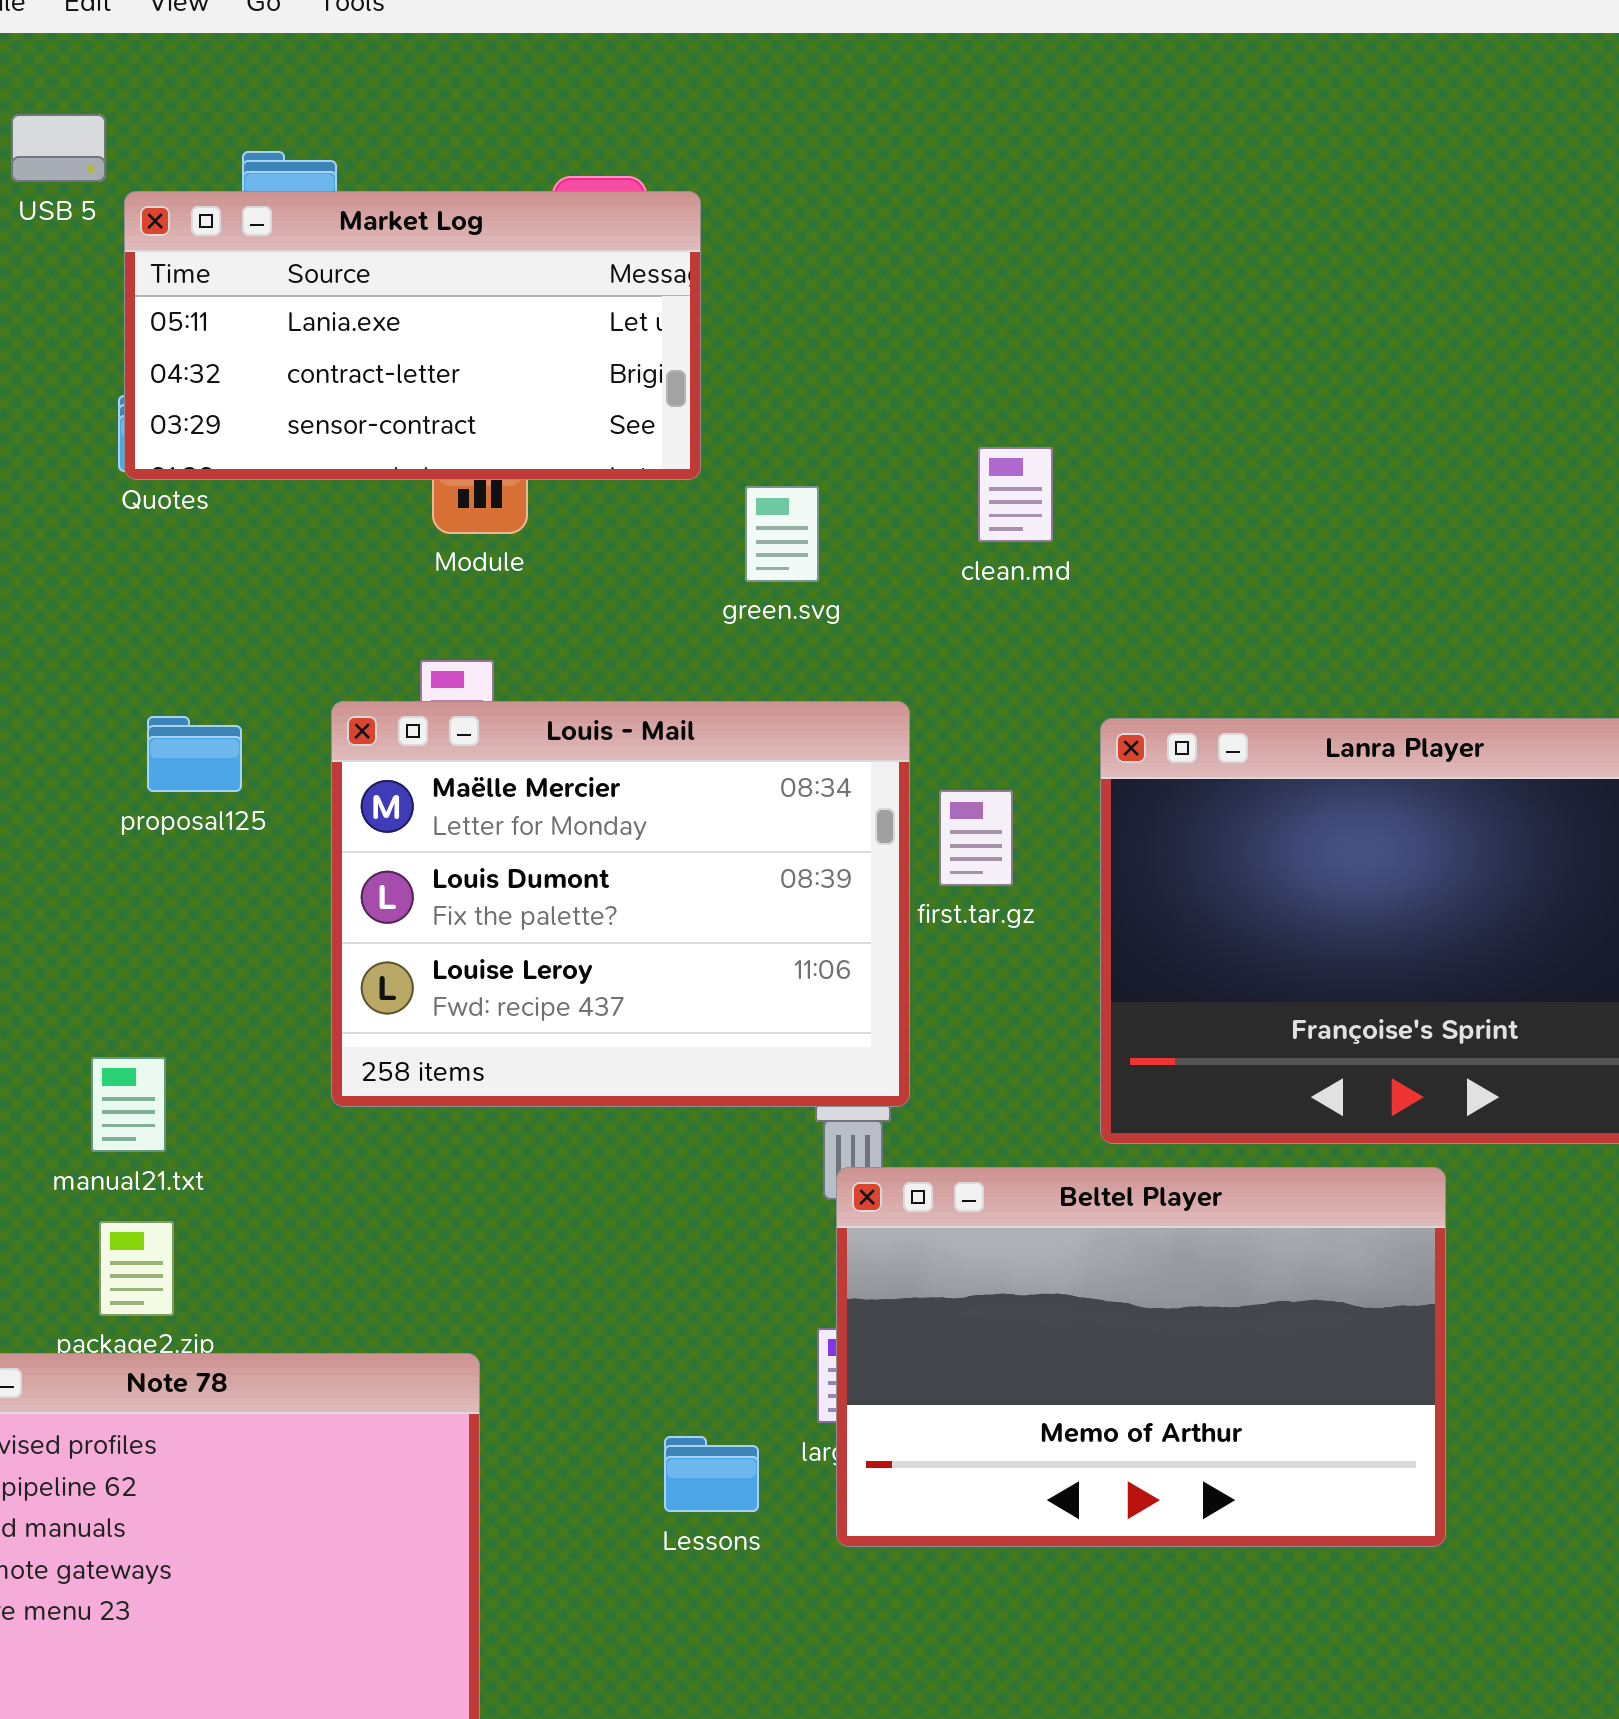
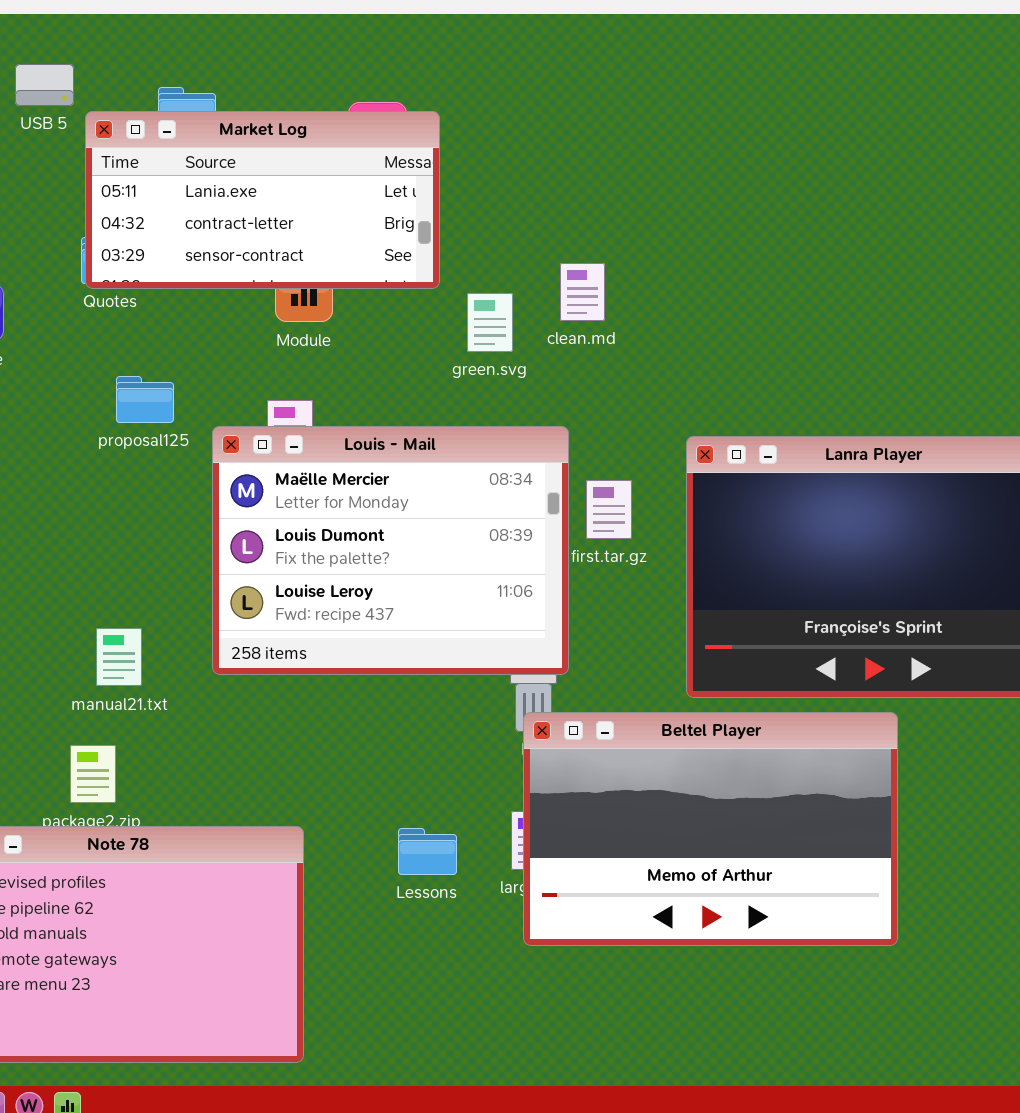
clean.md: [978,447,1053,542] -> [560,263,605,321], moved
proposal125: [147,716,242,792] -> [116,376,174,423], moved
manual21.txt: [91,1057,166,1152] -> [96,628,142,686], moved
Lessons: [664,1436,759,1512] -> [398,828,457,875], moved

